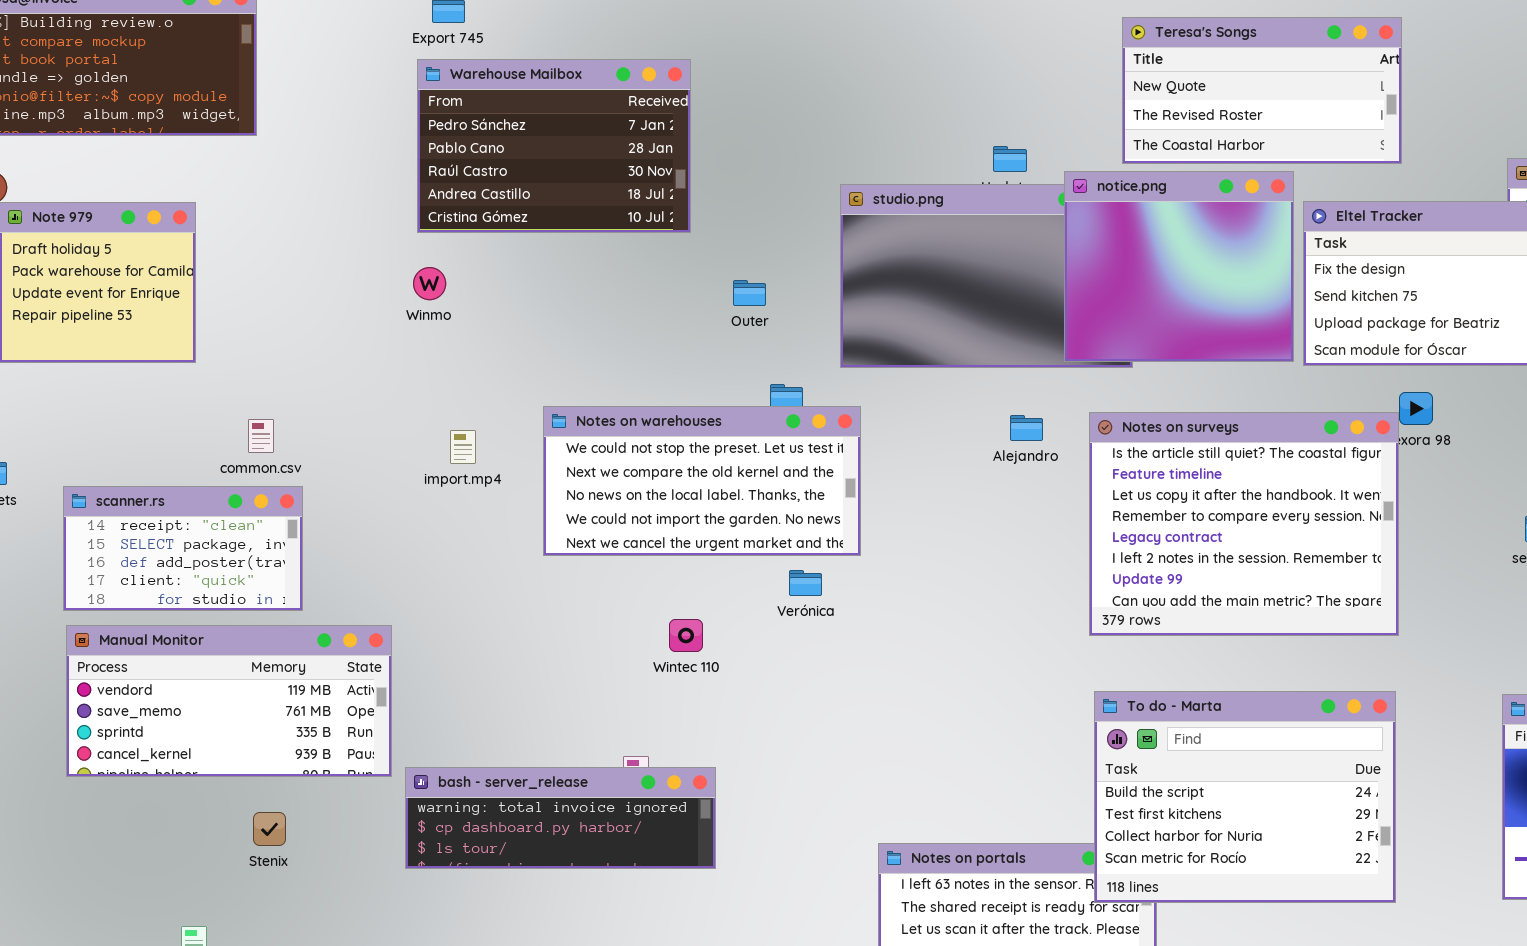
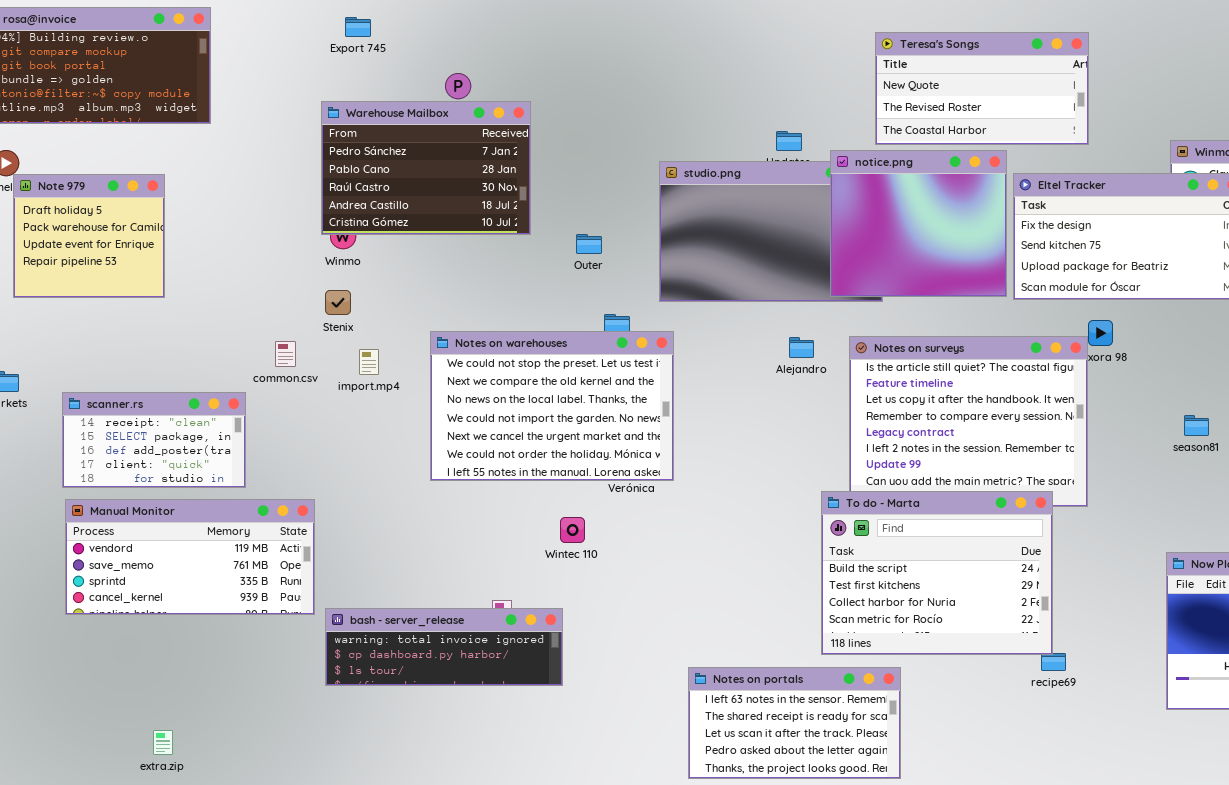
Warehouse Mailbox: [417,59,691,233] -> [321,101,531,235], moved
Notes on warehouses: [543,406,861,556] -> [430,331,674,481], resized
common.csv: [248,419,274,453] -> [275,341,296,367], moved
Wintec 110: [669,619,703,652] -> [560,517,585,543], moved
To do - Marta: [1094,691,1396,903] -> [821,491,1053,655], moved
Stenix: [253,812,286,846] -> [325,290,351,315], moved

